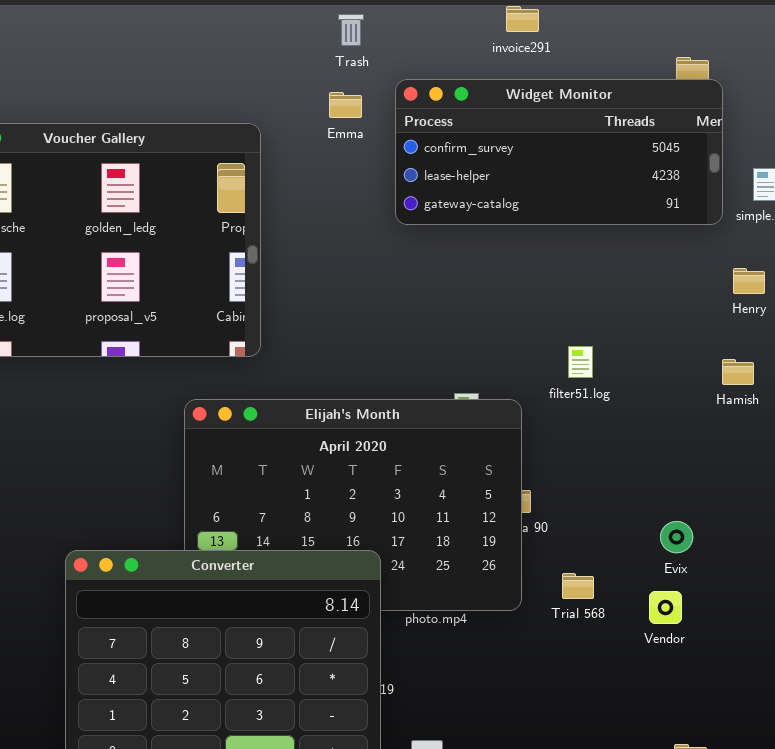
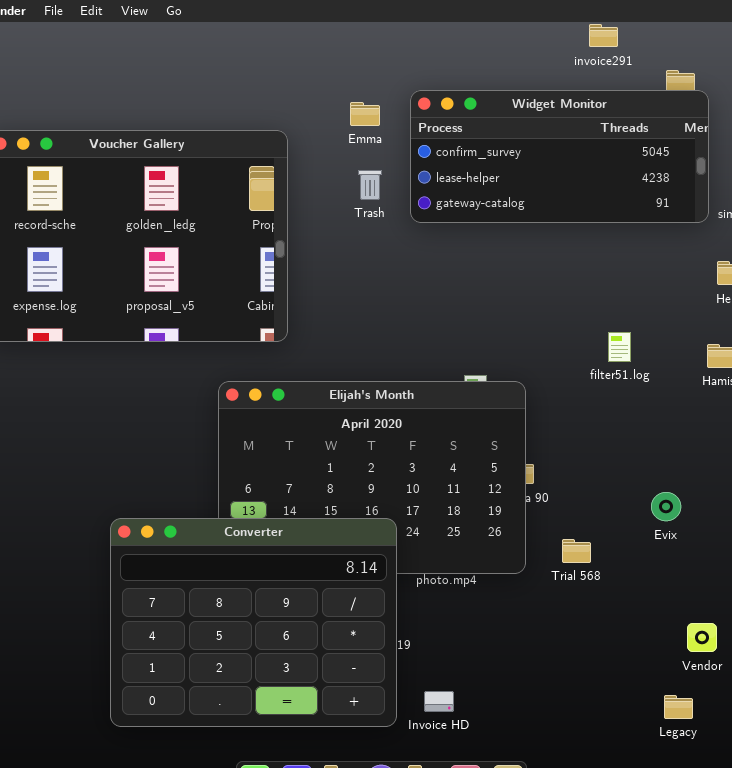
invoice291: [506,6,539,32] -> [589,24,618,47], moved
Trash: [338,14,364,46] -> [358,170,382,200], moved
filter51.log: [568,346,593,378] -> [608,332,631,362], moved
Vendor: [649,591,682,624] -> [687,623,717,652], moved

